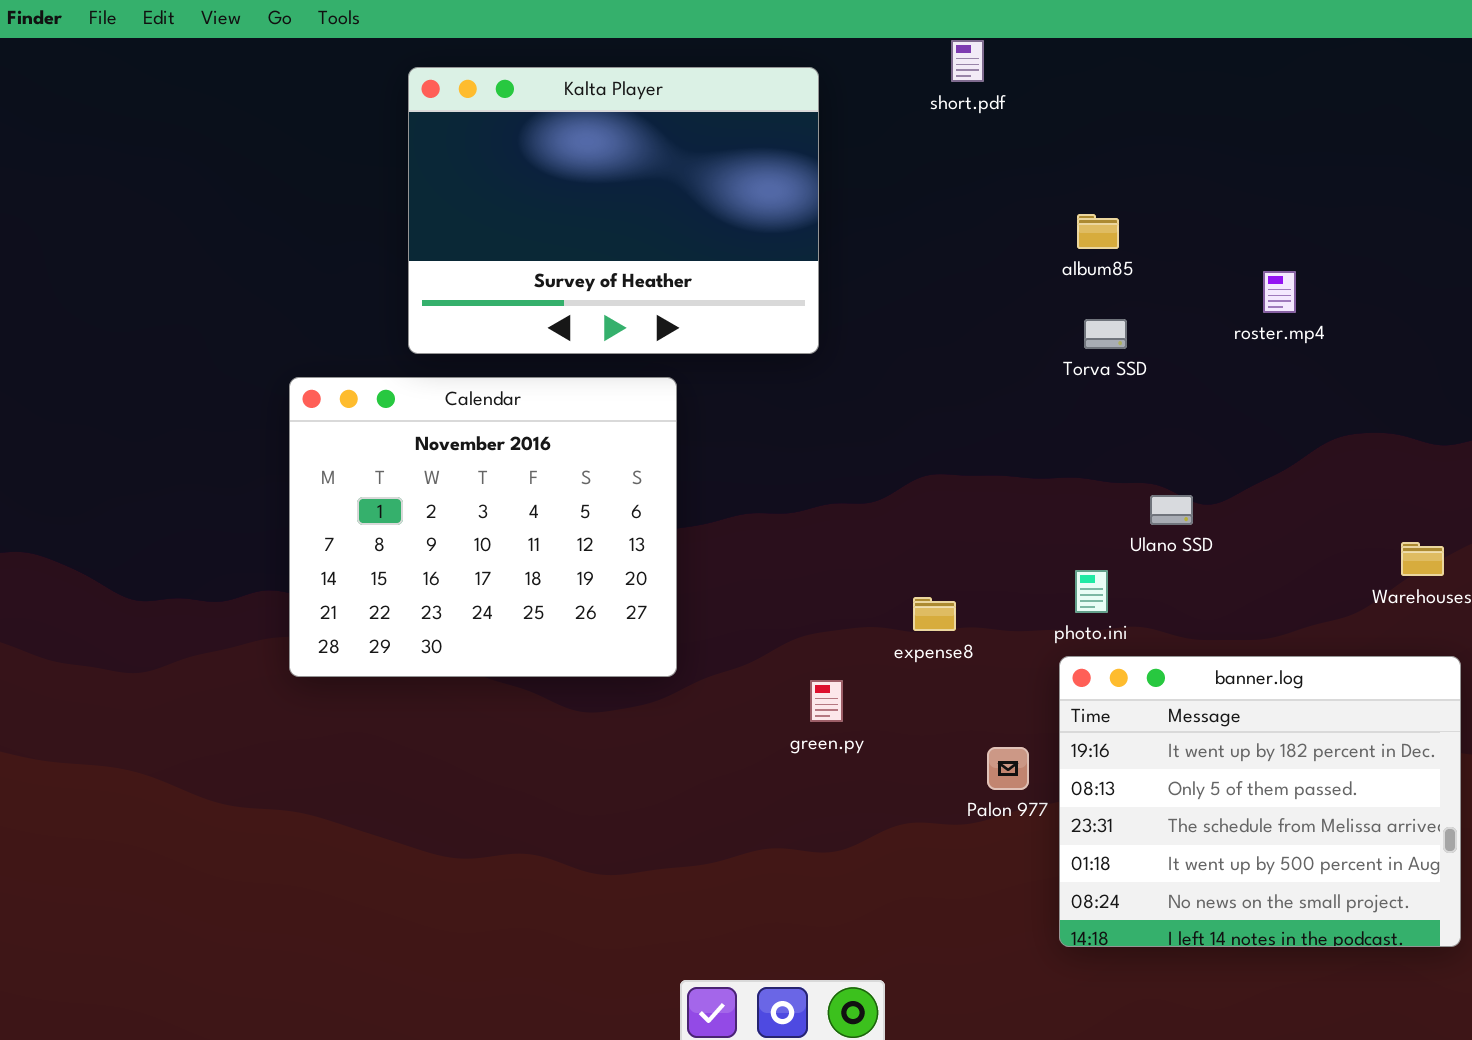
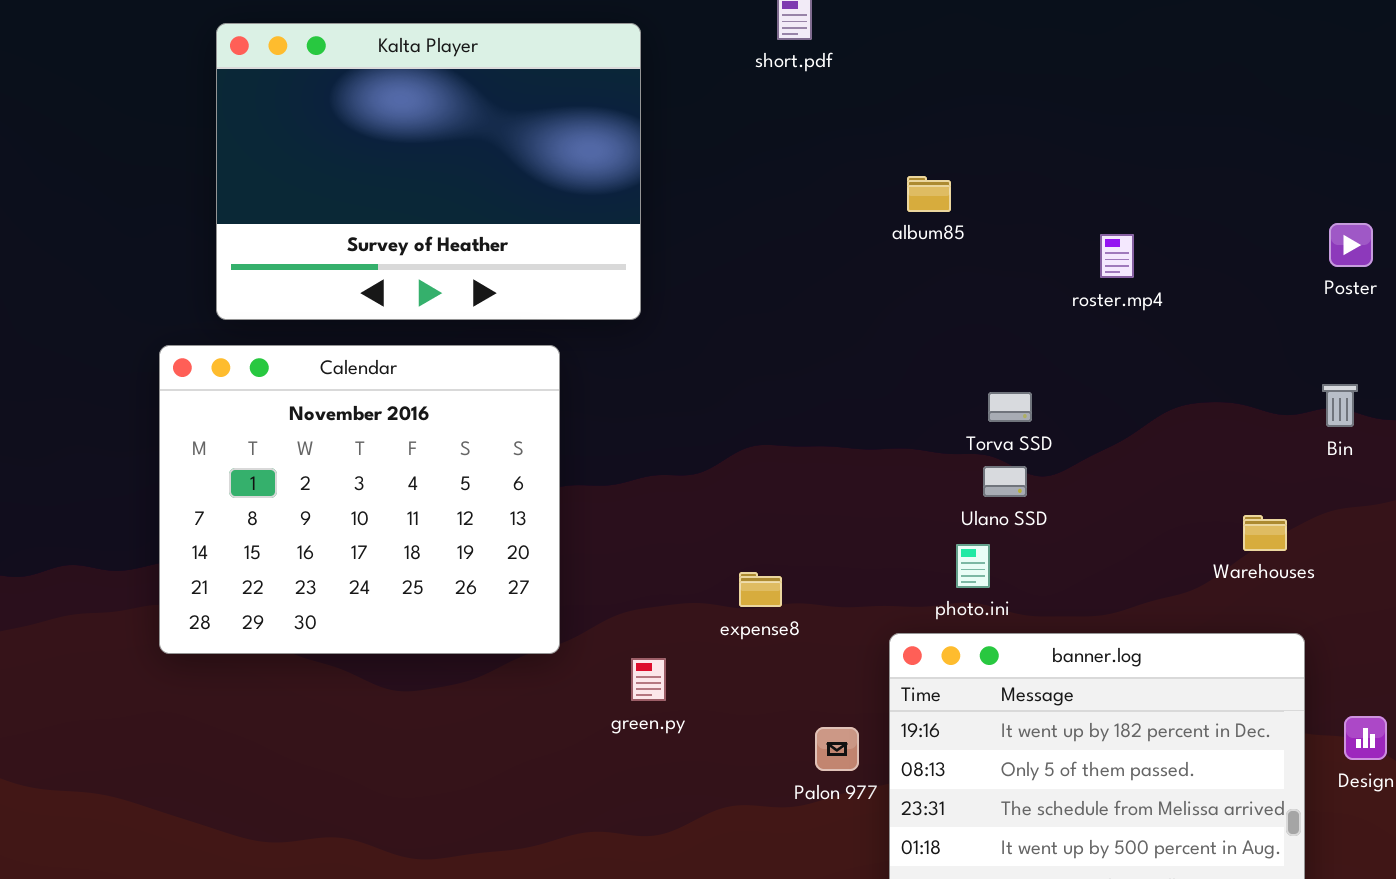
Torva SSD: [1084,319,1127,349] -> [988,392,1032,422], moved
Calendar: [289,377,677,677] -> [159,345,560,654], moved
photo.ini: [1075,570,1108,613] -> [956,544,990,588], moved

